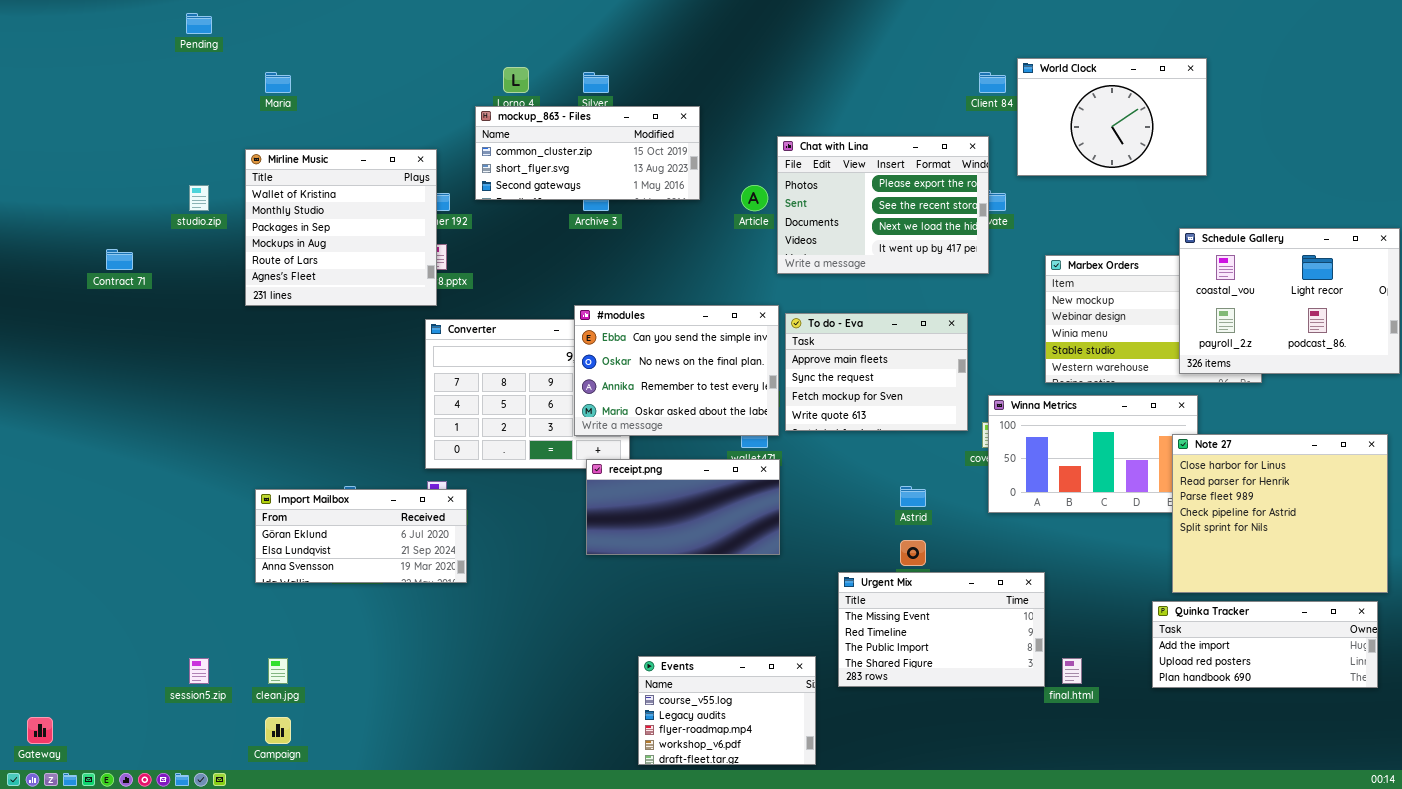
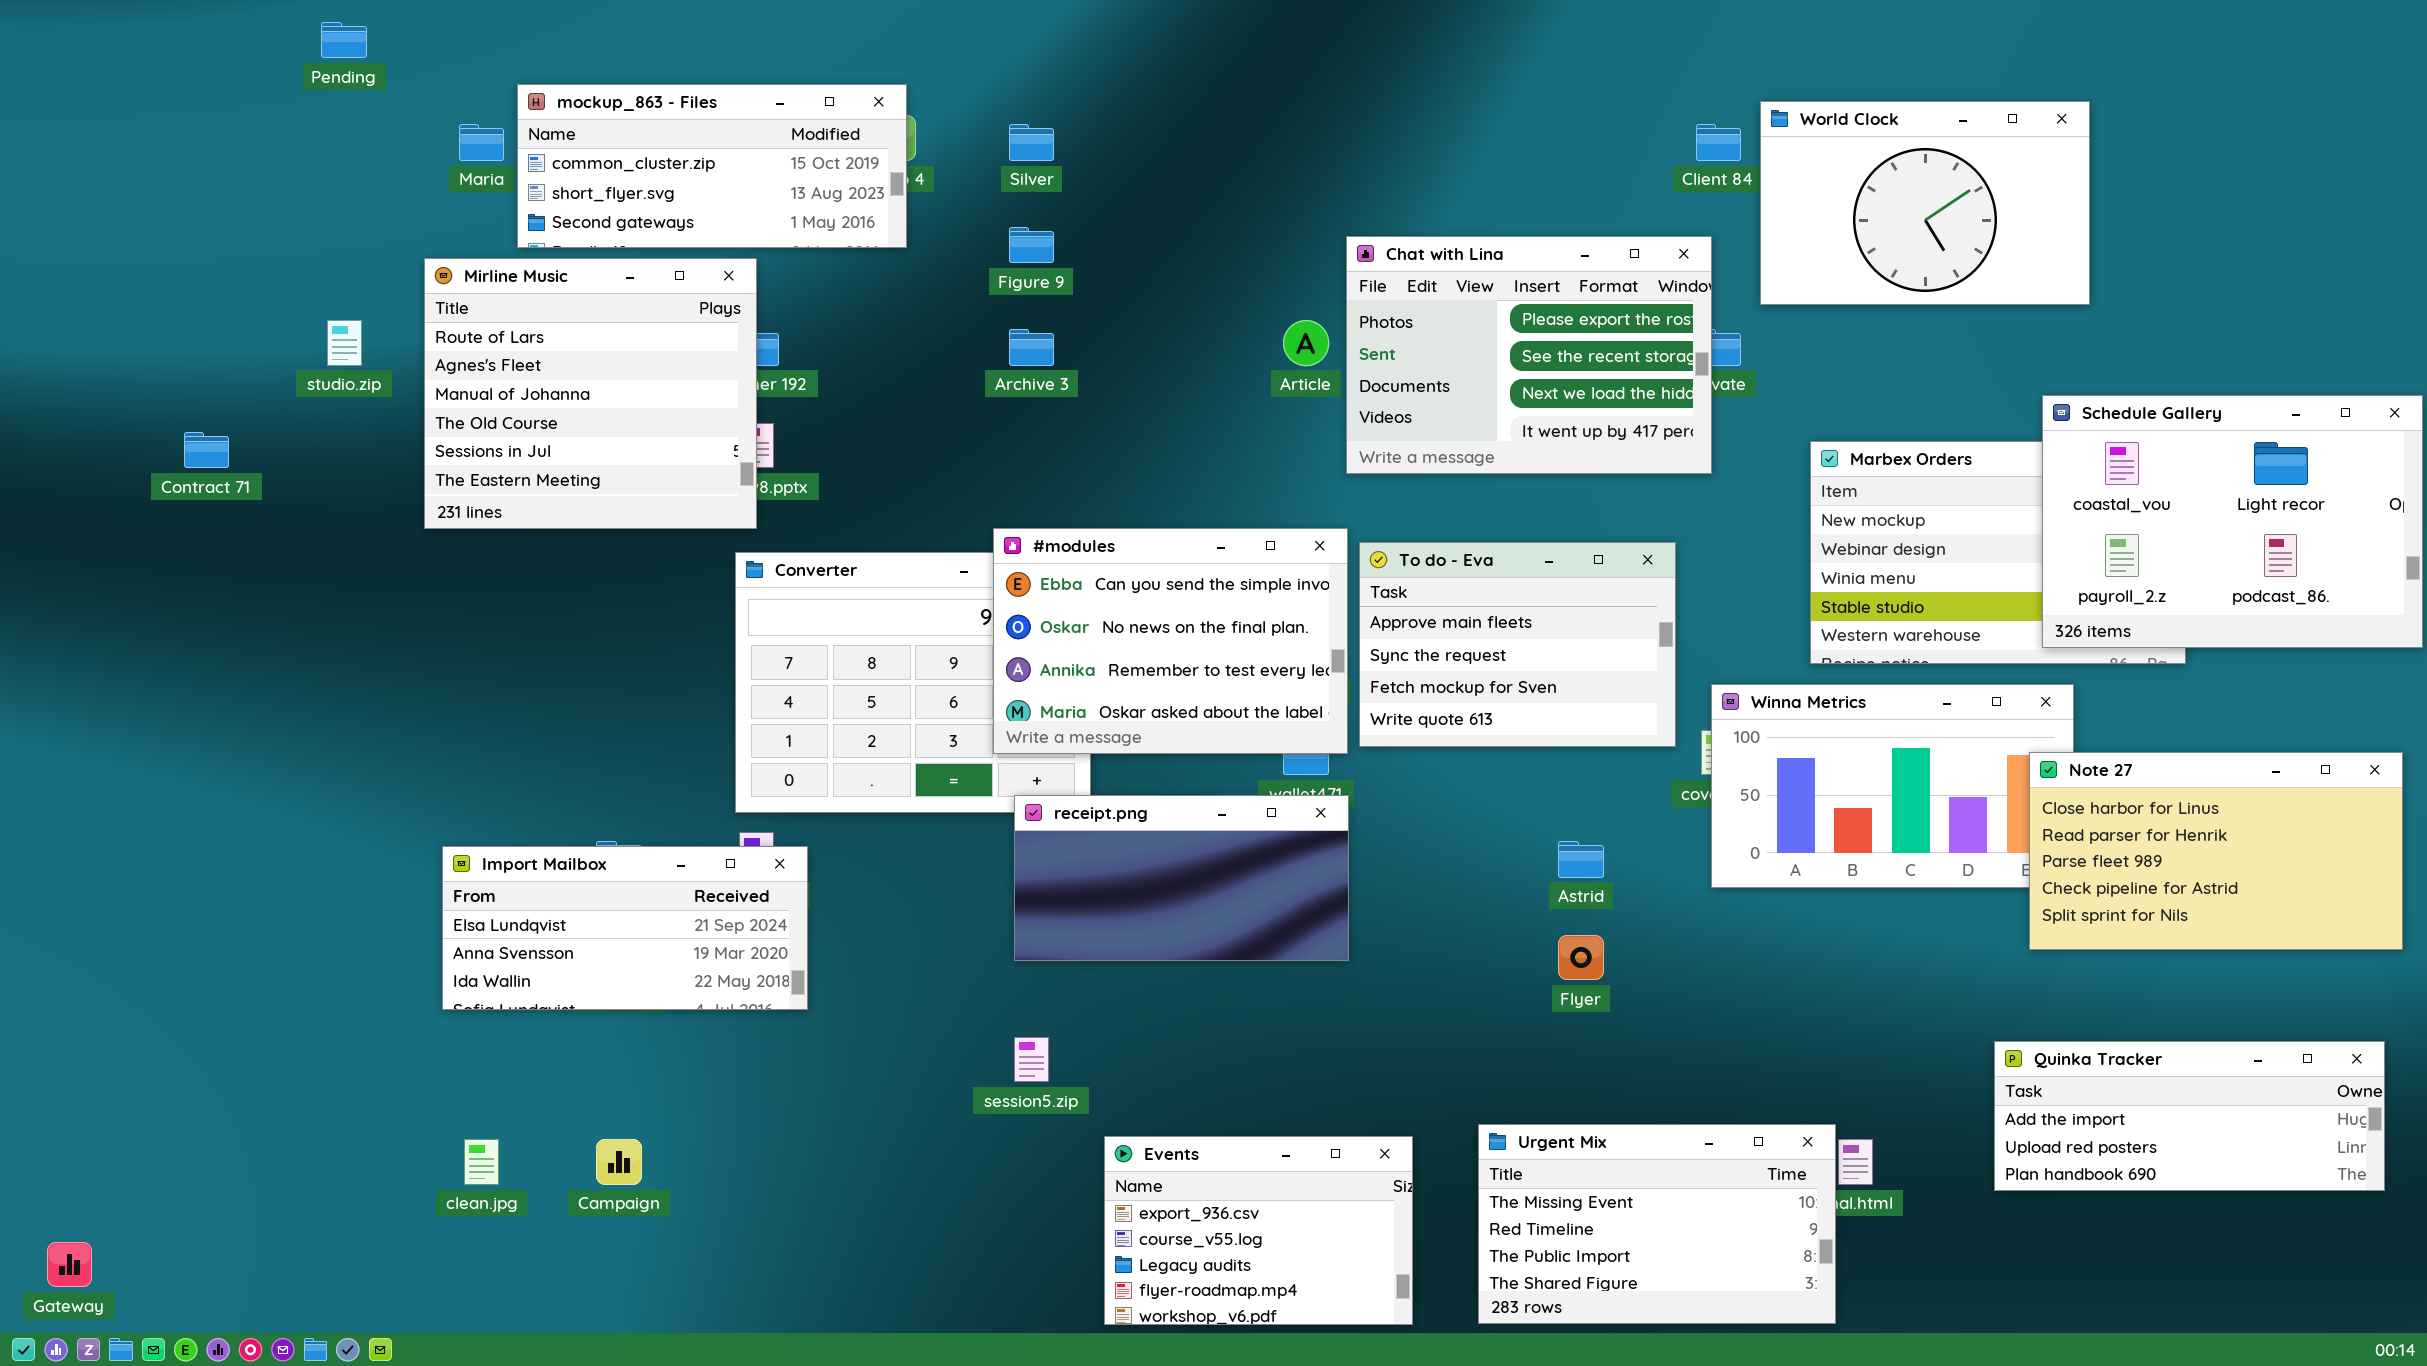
mockup_863 - Files: [475,106,700,200] -> [517,84,907,248], moved
Mirline Music: [245,149,437,306] -> [424,258,757,529], scrolled down 4 rows
Note 27: [1172,434,1388,593] -> [2029,752,2403,950], resized
Import Mailbox: [255,489,467,583] -> [442,846,808,1010], scrolled down 1 row
Urgent Mix: [838,572,1045,687] -> [1478,1124,1836,1324], moved
Events: [638,656,816,765] -> [1104,1136,1413,1325], scrolled up 1 row
session5.zip: [189,658,209,684] -> [1014,1037,1049,1082], moved
Campaign: [265,717,291,744] -> [596,1139,642,1185], moved

